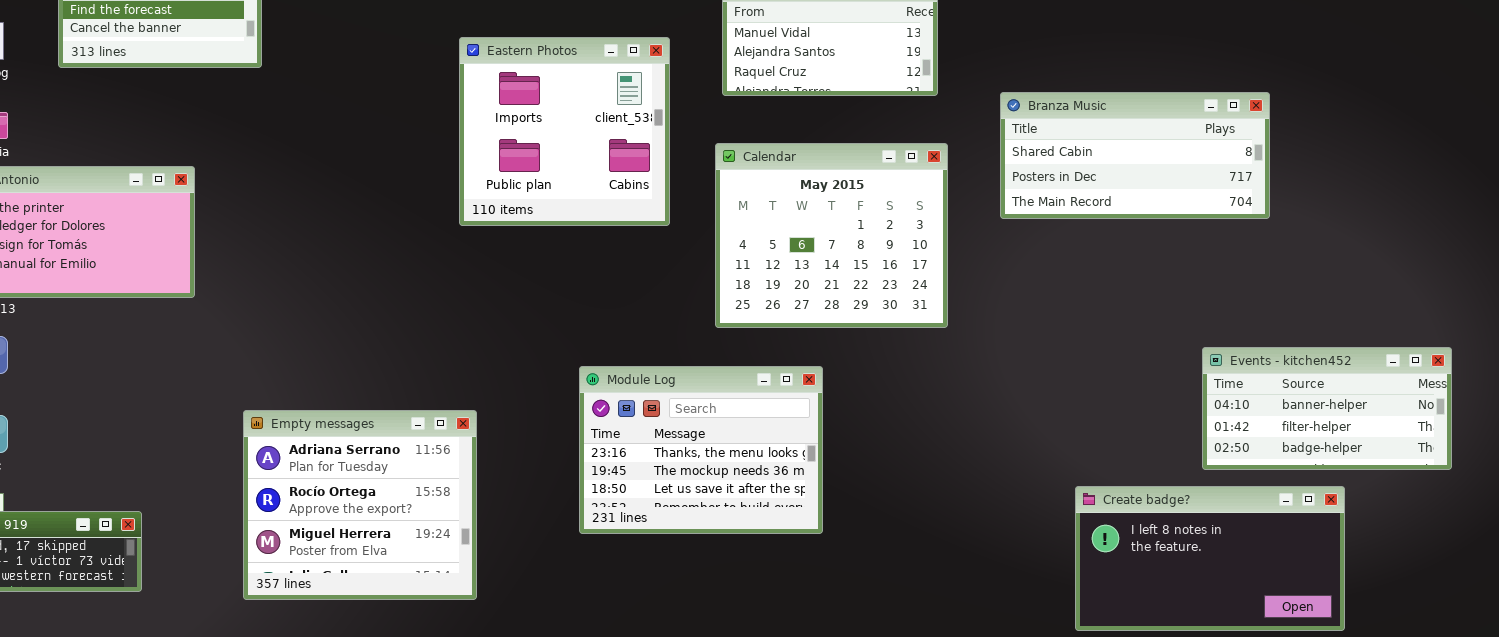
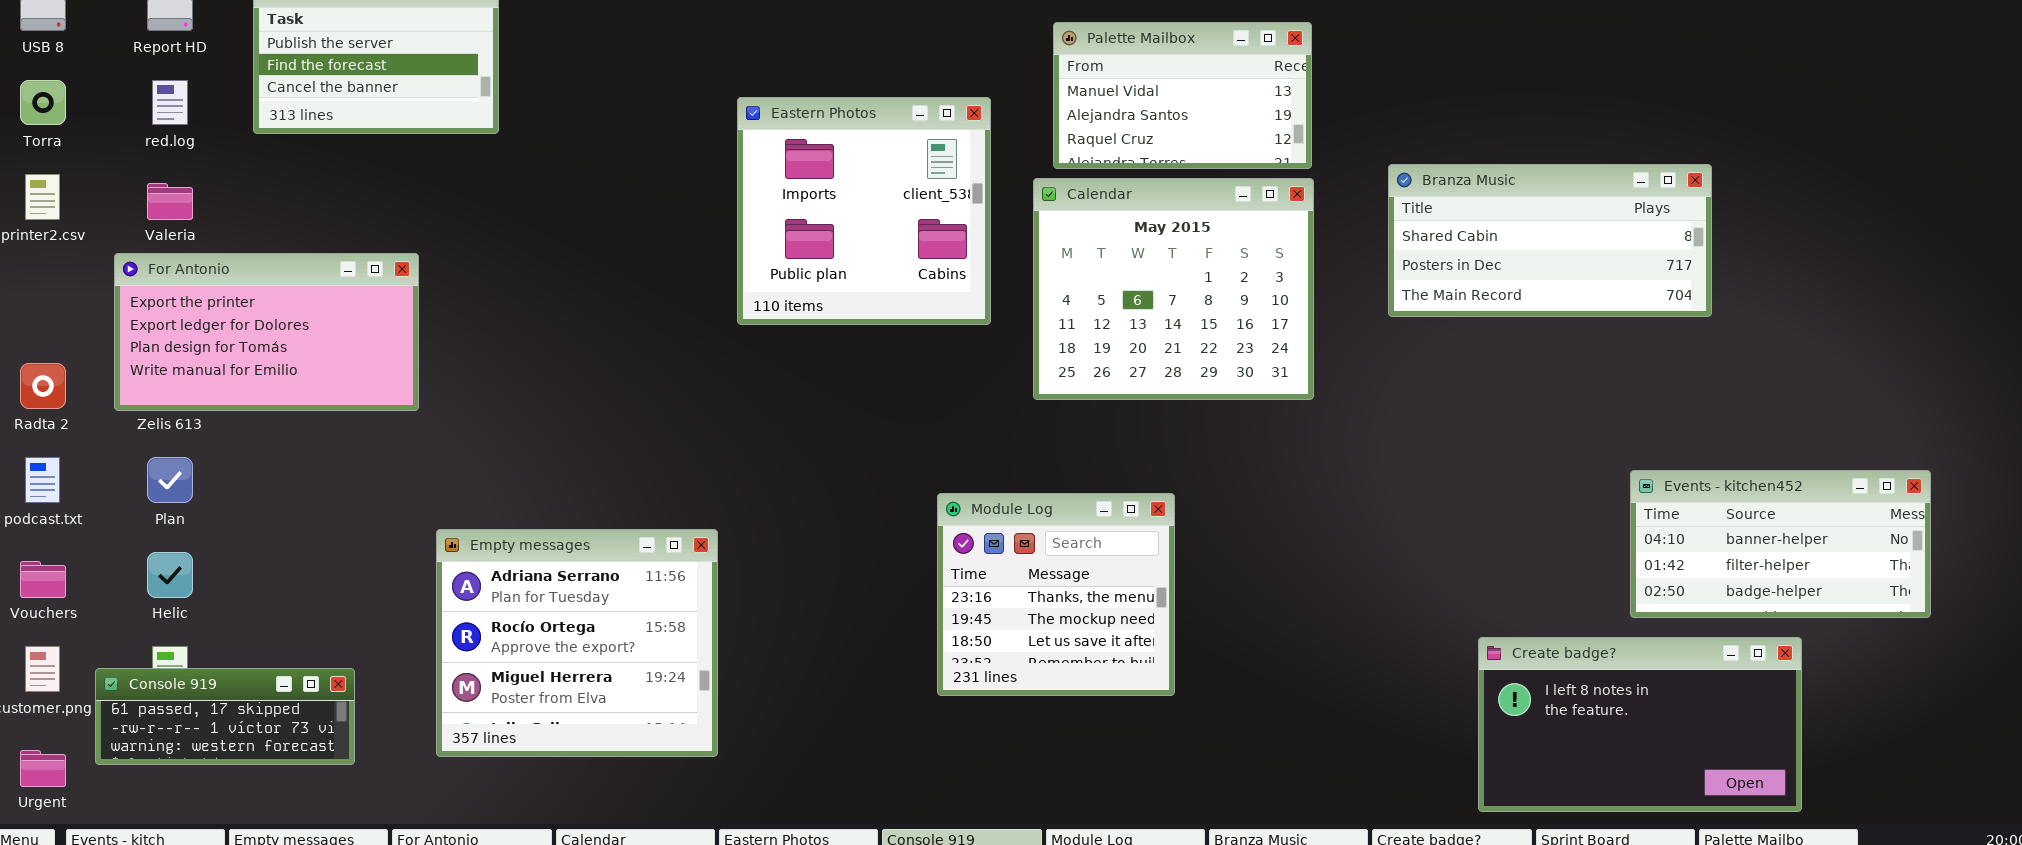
Calendar: [715,143,948,328] -> [1033,178,1314,400], moved
Module Log: [579,366,823,534] -> [937,493,1175,696], resized
Empty messages: [243,410,477,600] -> [436,529,718,757], moved

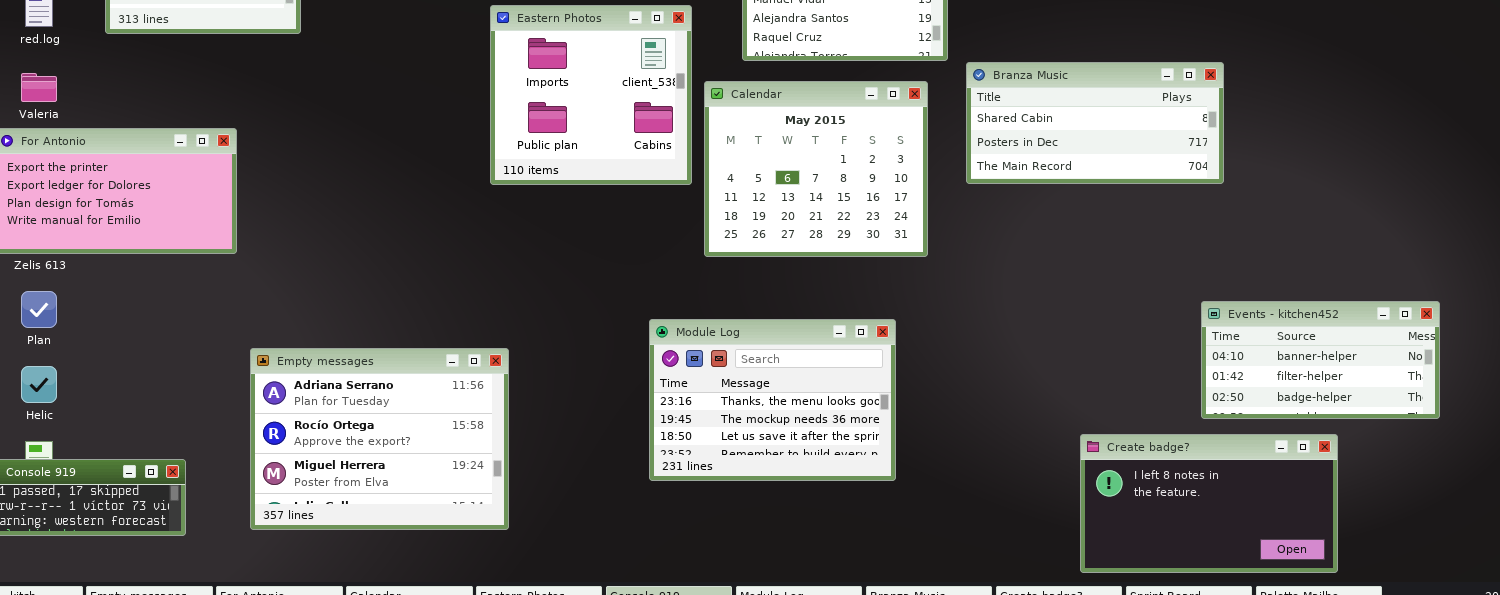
Branza Music: [1388,164,1712,317] -> [966,62,1224,184], moved
Calendar: [1033,178,1314,400] -> [704,81,928,257], moved
Module Log: [937,493,1175,696] -> [649,319,896,481], resized
Empty messages: [436,529,718,757] -> [250,348,509,530], resized

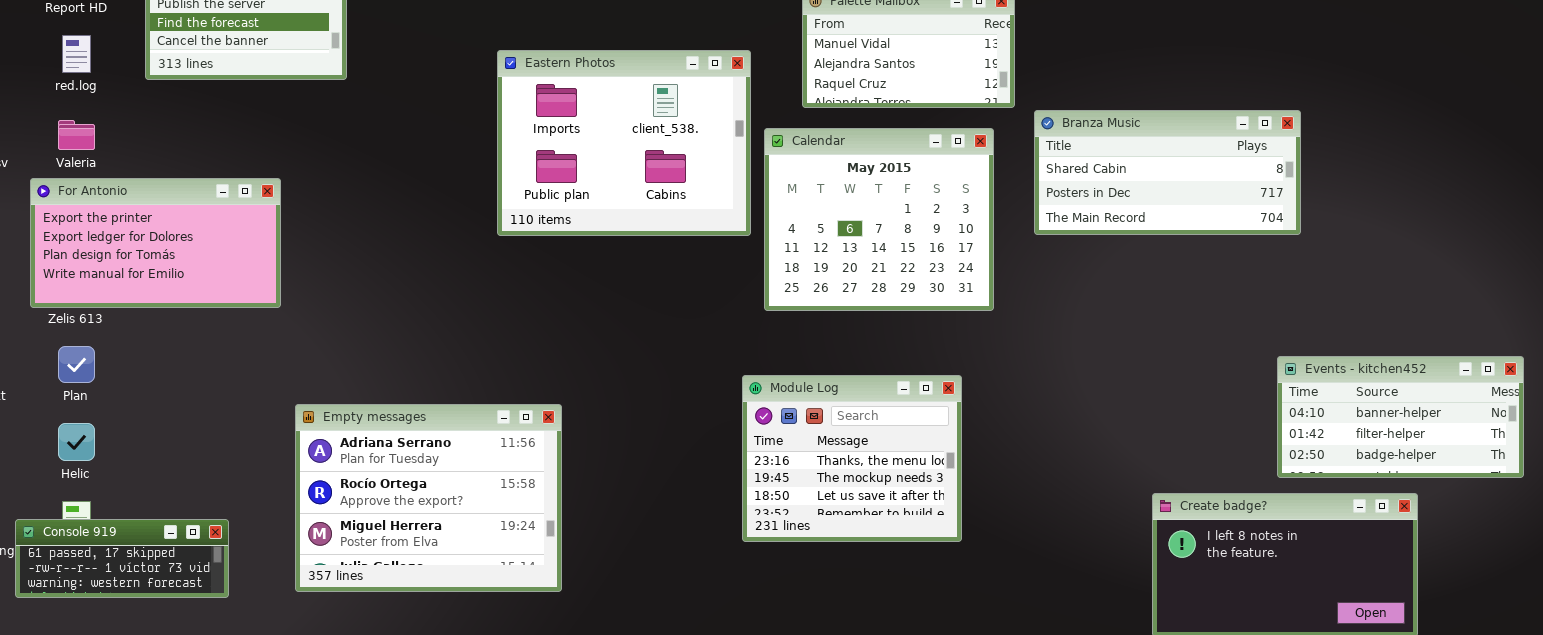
Eastern Photos: [490,5,692,185] -> [497,50,751,236], resized
Module Log: [649,319,896,481] -> [742,375,962,542], resized

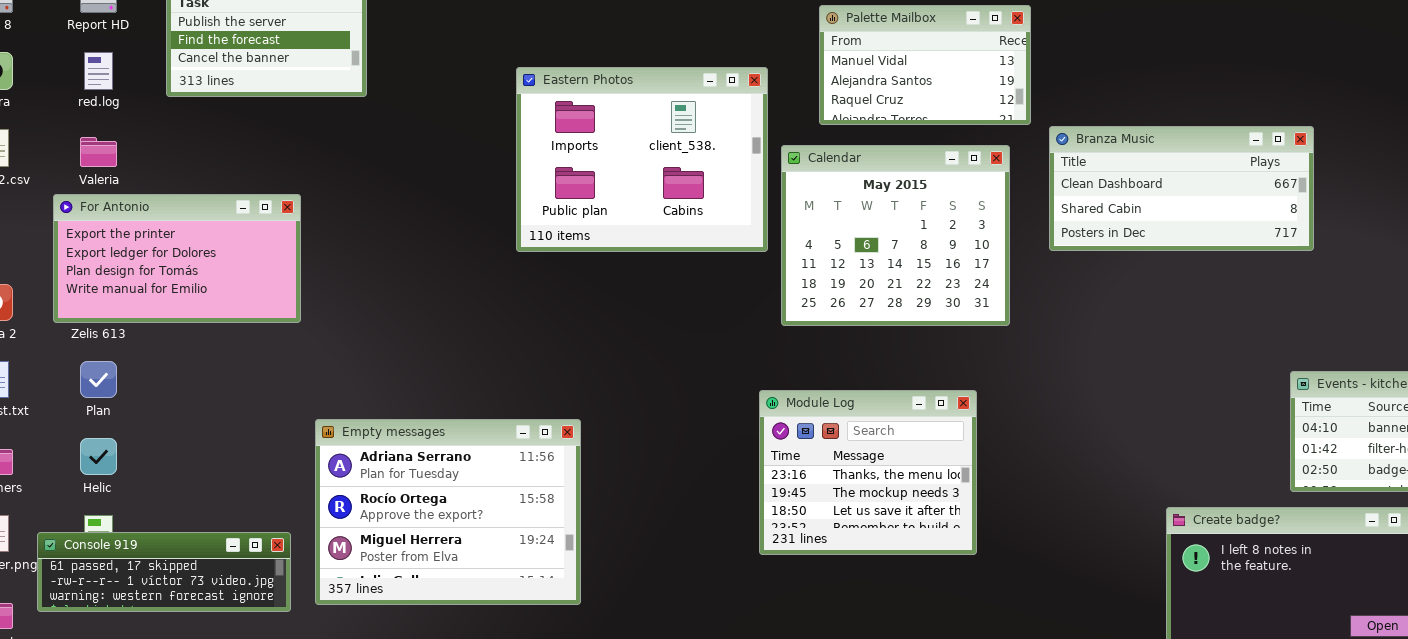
Branza Music: [1034,110,1301,235] -> [1049,126,1314,251], scrolled up 1 row
Console 919: [15,519,229,598] -> [37,532,291,612], resized

